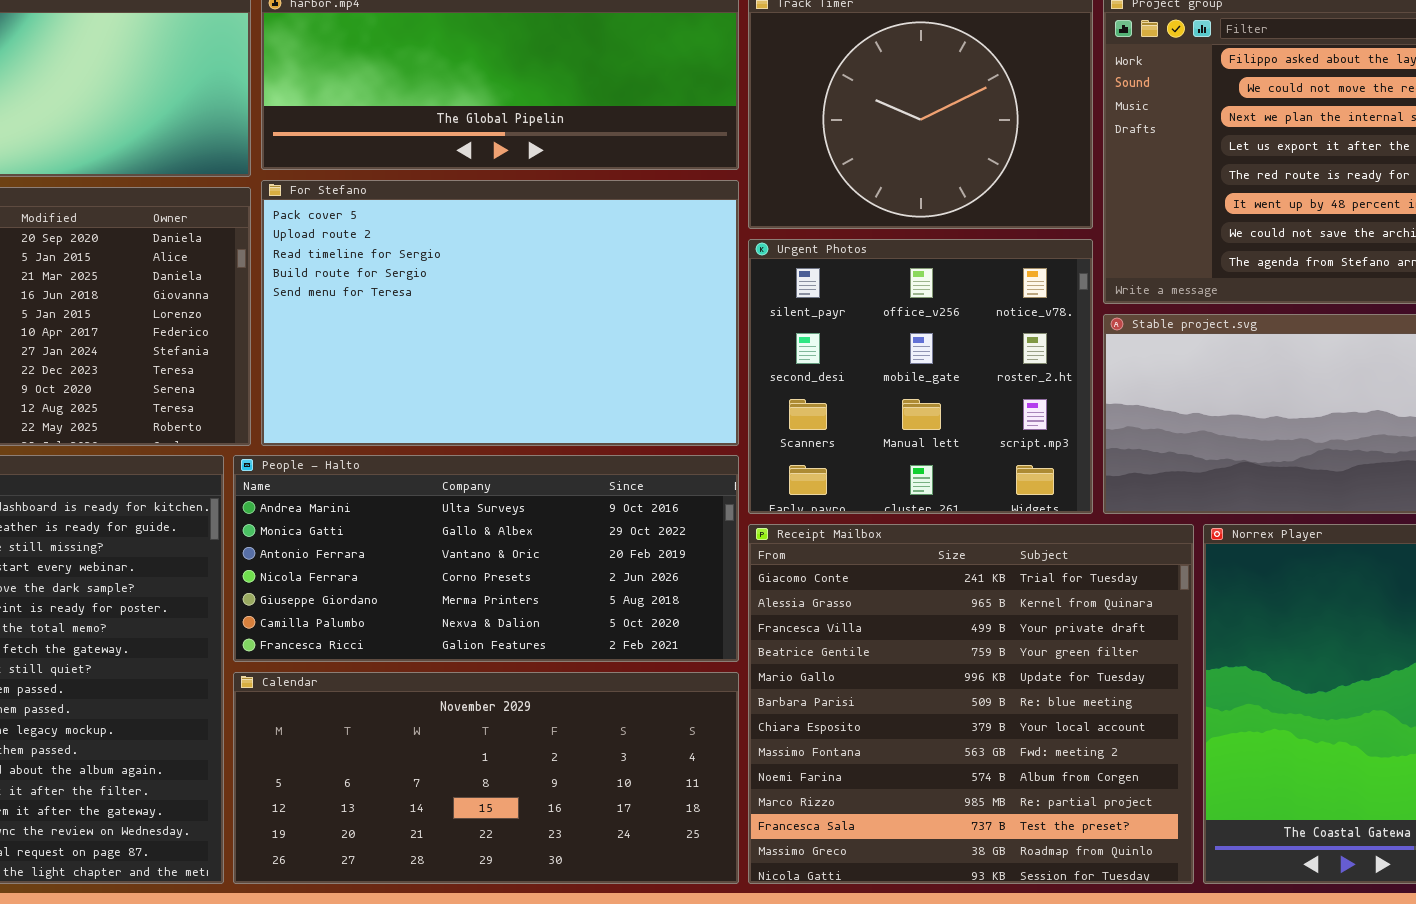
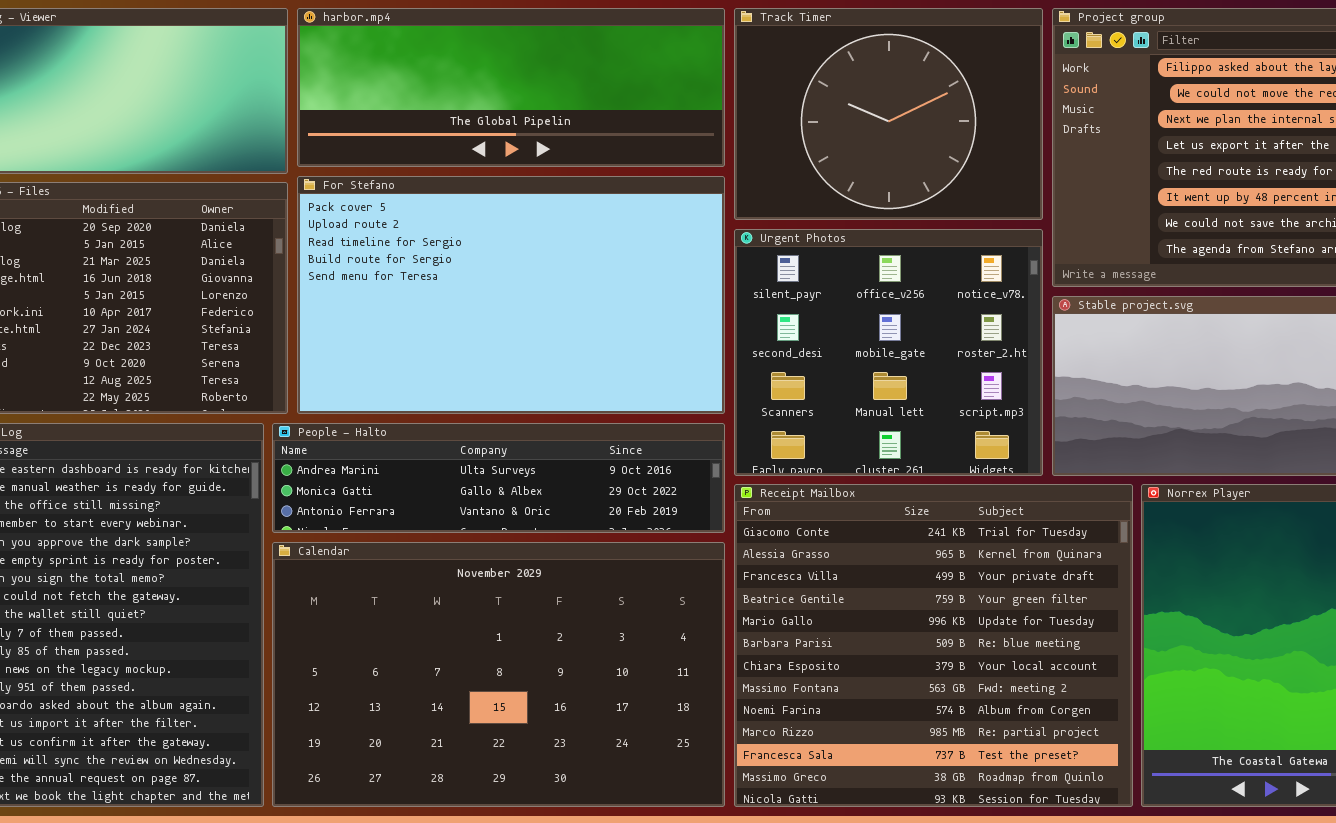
People - Halto: [233,455,739,662] -> [272,423,725,533], resized
Calendar: [233,672,739,884] -> [272,542,725,807], resized

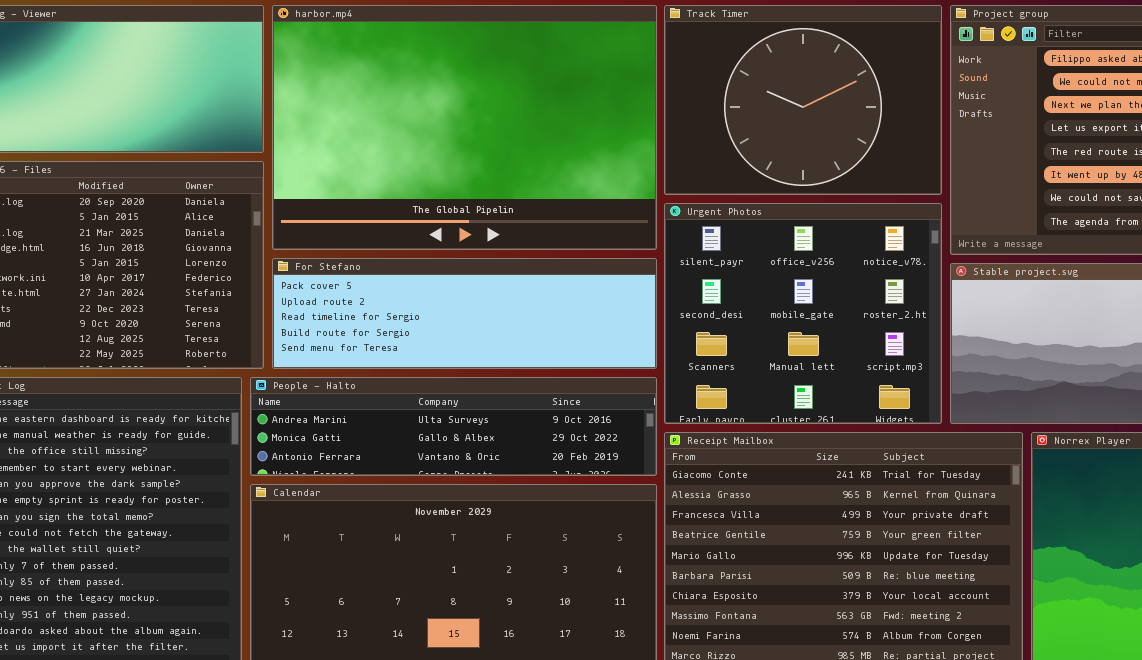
harbor.mp4: [297,8,725,167] -> [272,5,657,250], resized
For Stefano: [297,176,725,414] -> [272,258,657,369], resized

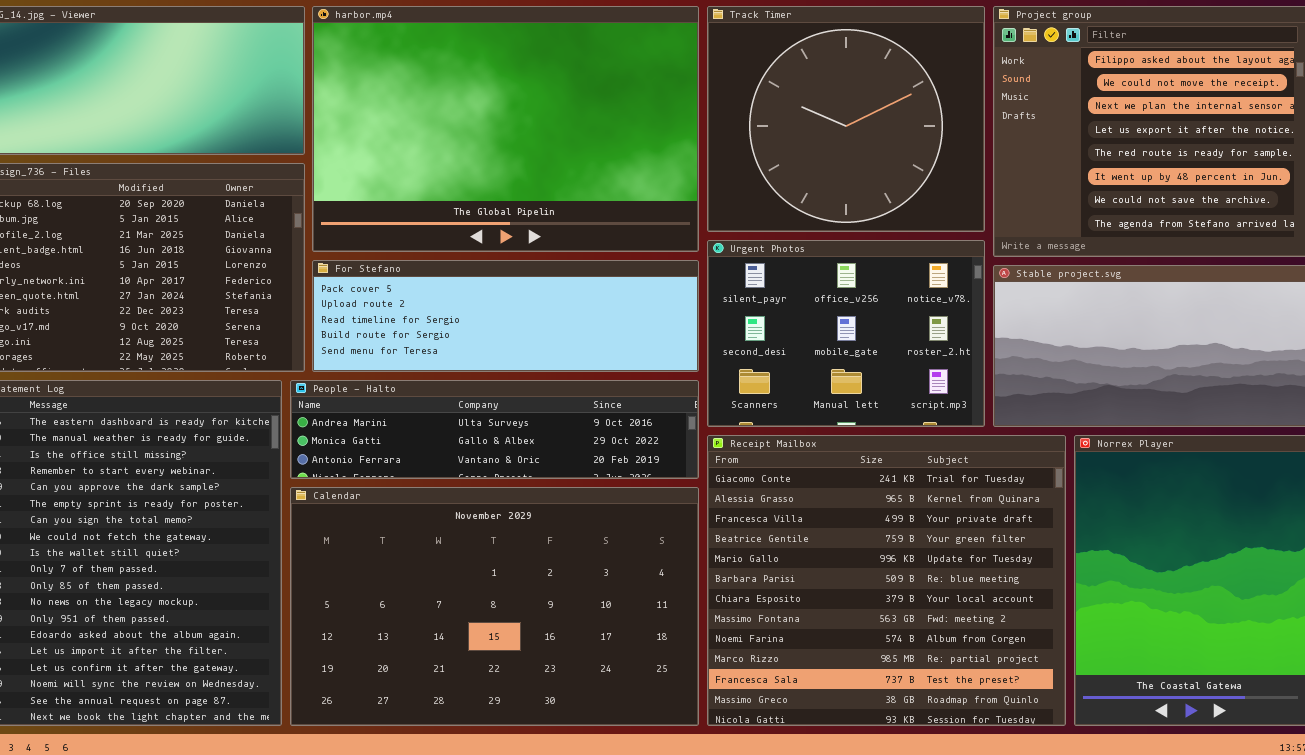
Track Timer: [664,5,942,195] -> [707,6,985,232], resized
Urgent Photos: [664,203,942,424] -> [707,240,985,427], resized

